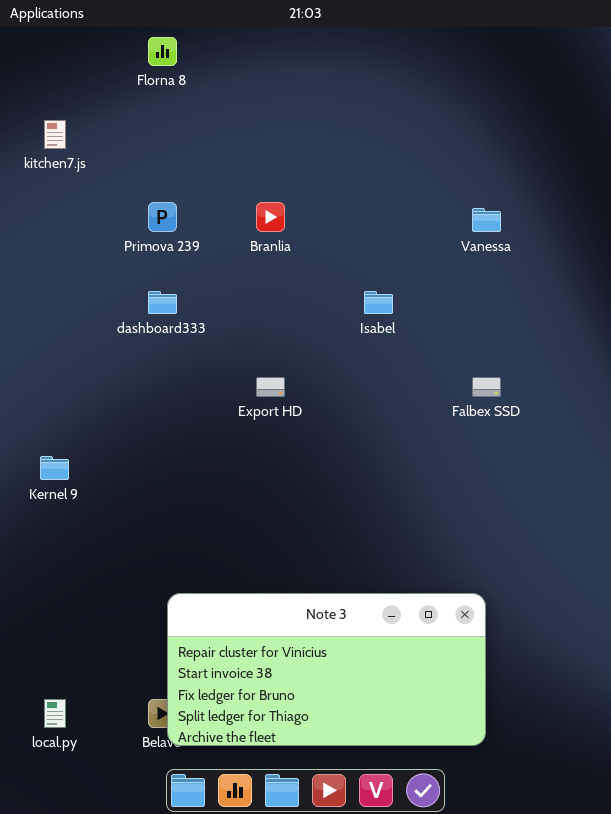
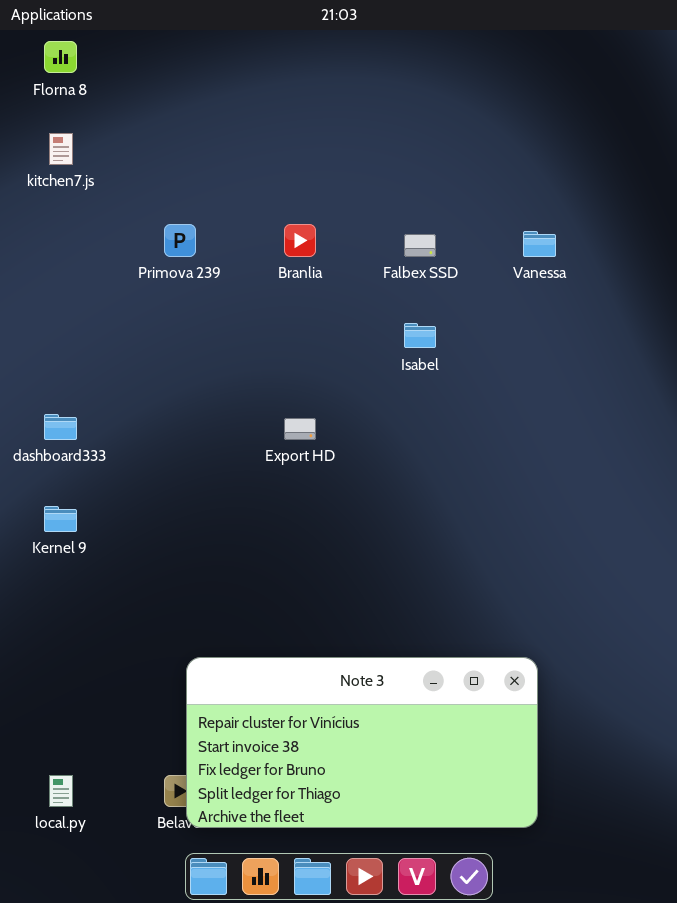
Florna 8: [148,37,177,66] -> [44,41,77,73], moved
dashboard333: [148,291,177,314] -> [44,414,77,440], moved
Falbex SSD: [472,377,501,397] -> [404,234,436,257], moved

